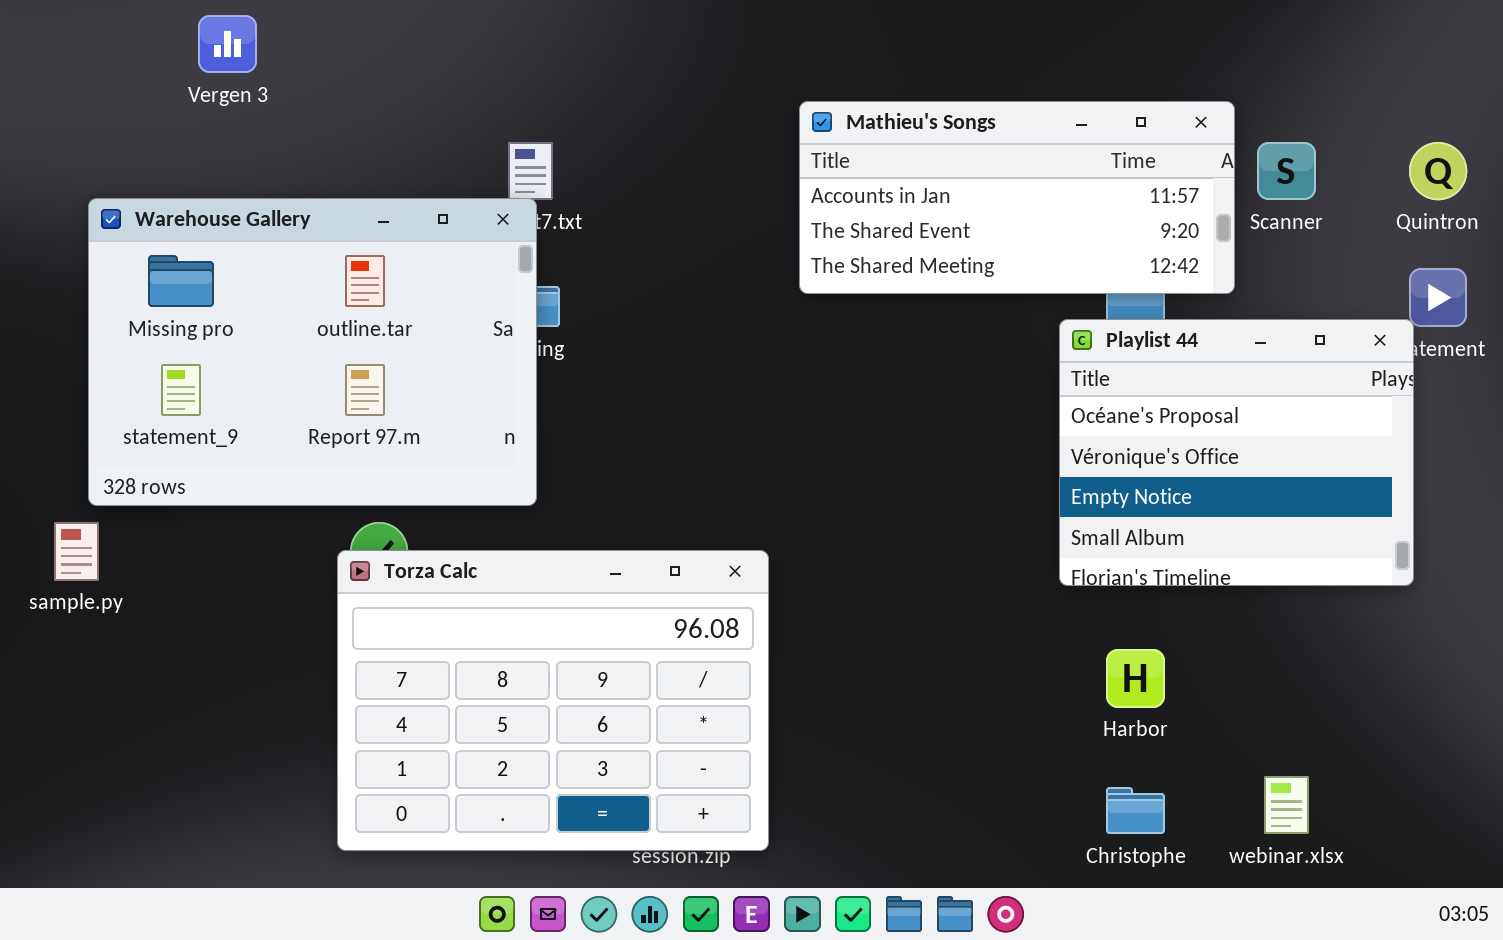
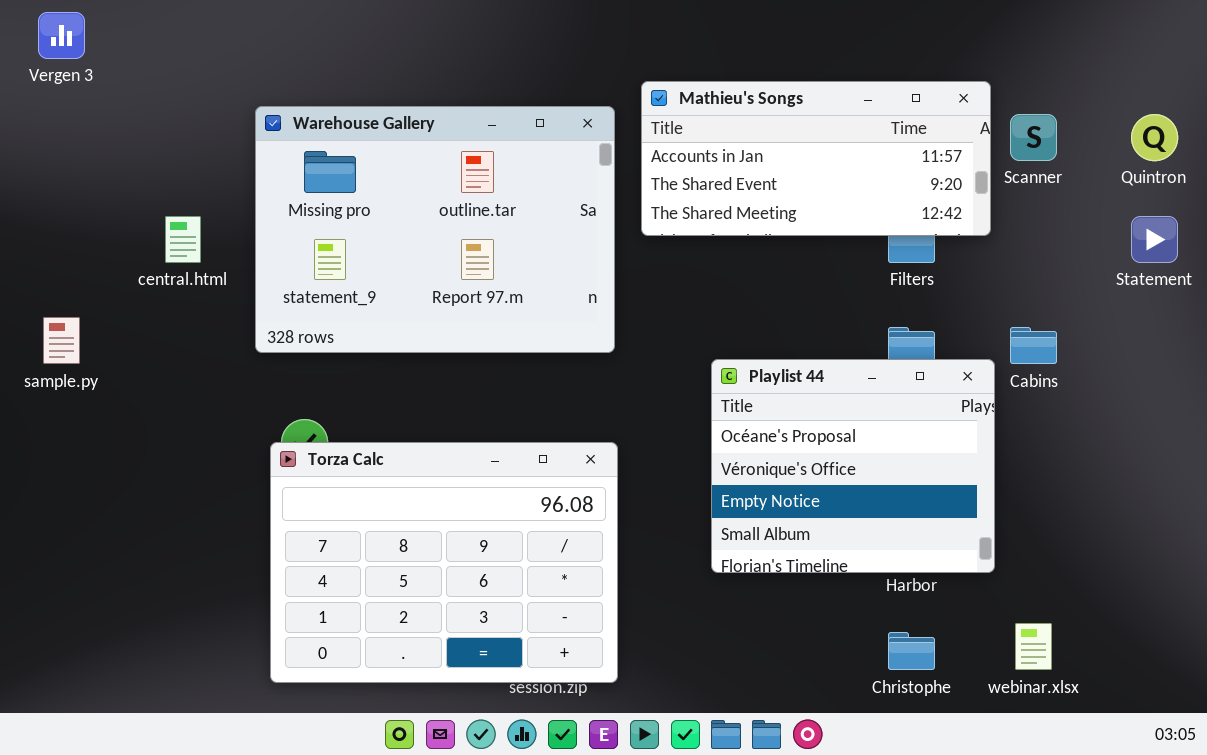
Vergen 3: [198,15,257,73] -> [38,12,85,59], moved
Warehouse Gallery: [88,198,537,506] -> [255,106,615,353], moved
Playlist 44: [1059,319,1414,586] -> [711,359,995,573], moved
sample.py: [54,522,99,581] -> [43,317,80,364], moved

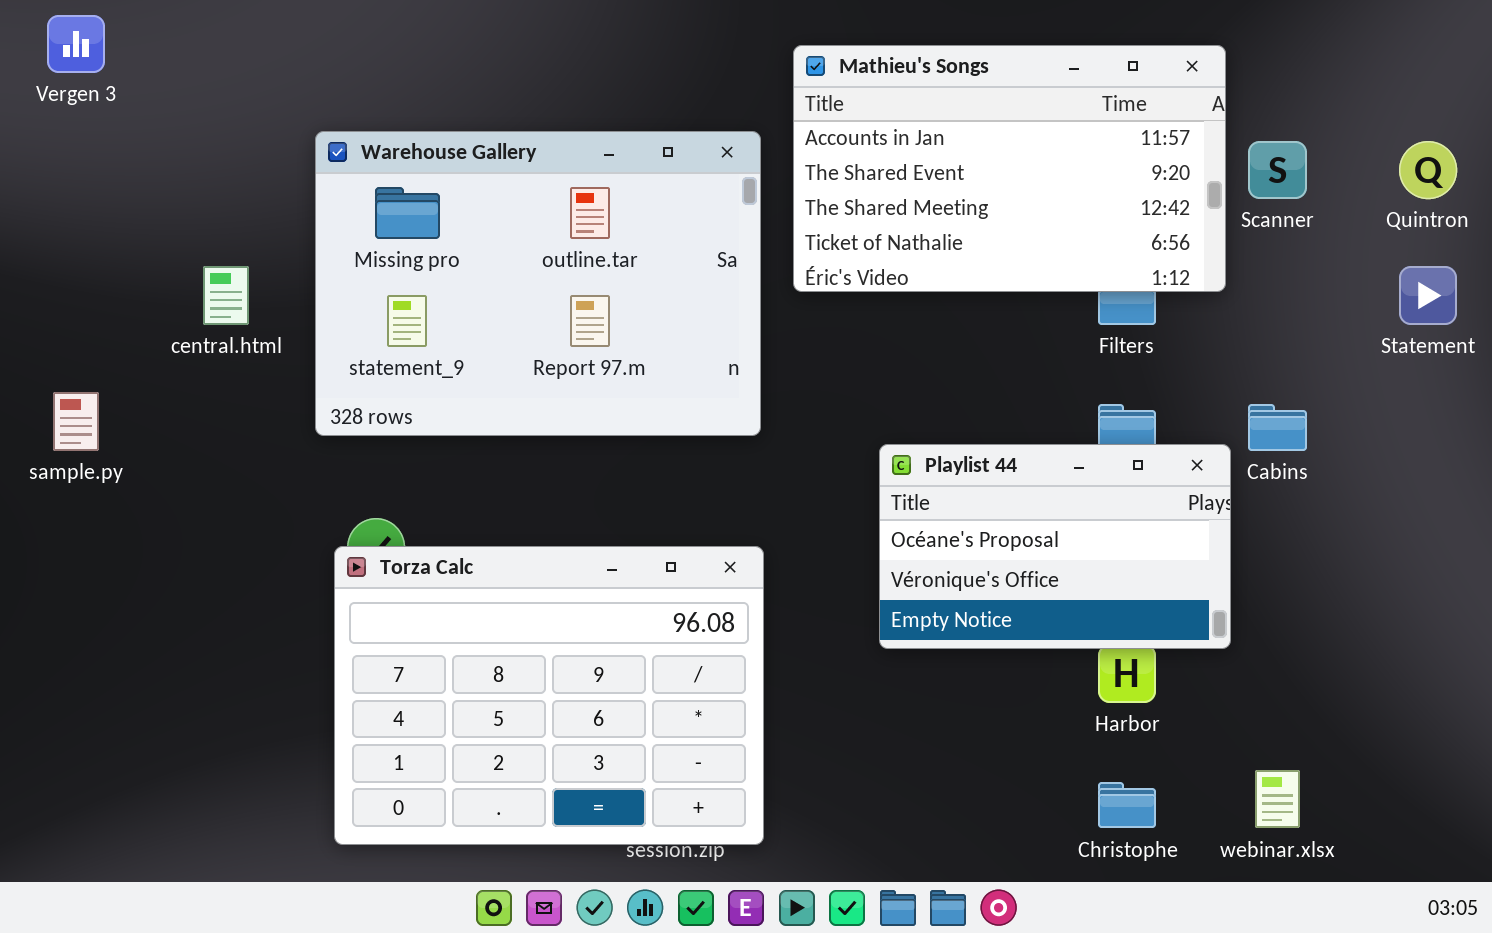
Mathieu's Songs: [641,81,991,236] -> [793,45,1226,292], resized
Playlist 44: [711,359,995,573] -> [879,444,1231,649], resized

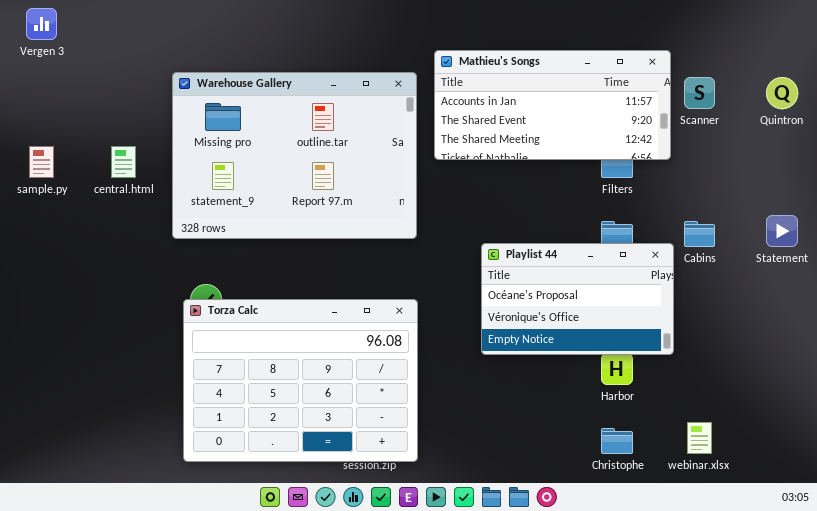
Mathieu's Songs: [793,45,1226,292] -> [434,50,671,160], resized
Statement: [1399,266,1457,325] -> [766,215,798,247], moved
sample.py: [53,392,99,451] -> [29,146,54,178], moved

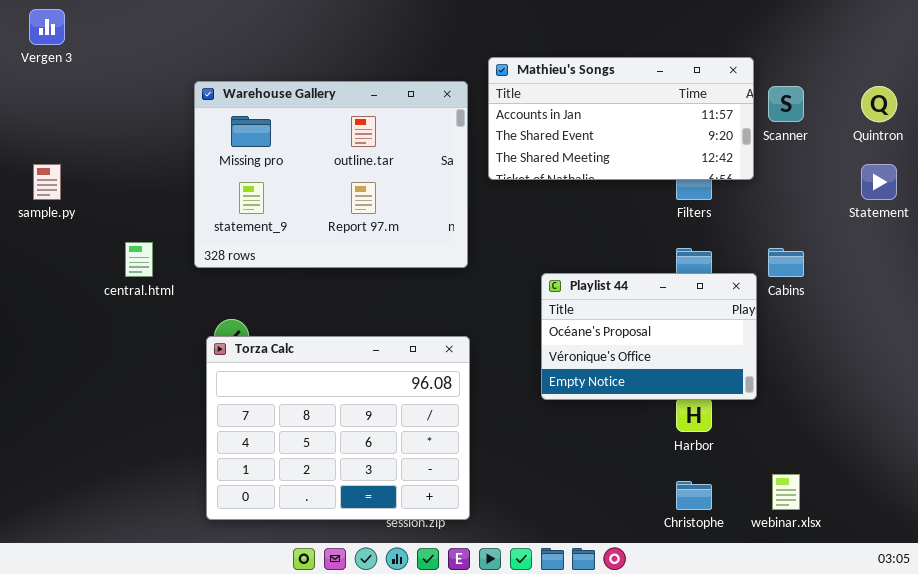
central.html: [111,146,136,178] -> [125,242,153,277], moved
Statement: [766,215,798,247] -> [861,164,897,200], moved

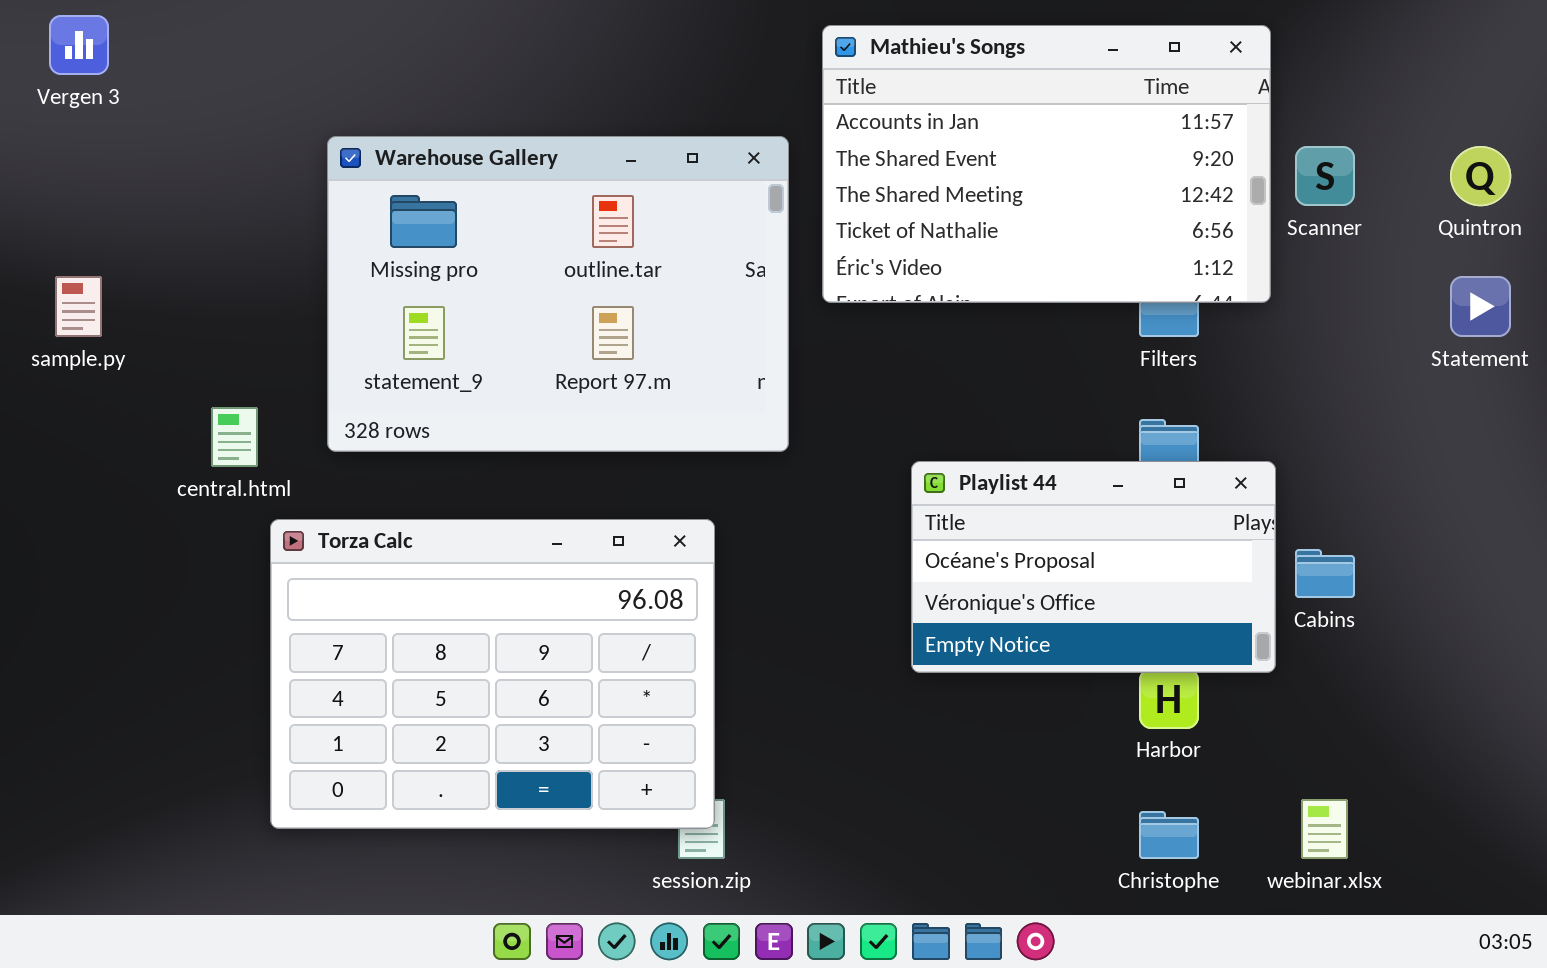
Mathieu's Songs: [488,57,754,180] -> [822,25,1271,303], resized
Cabins: [768,248,804,277] -> [1295,549,1355,598], moved
Torza Calc: [206,336,470,520] -> [270,519,715,829], moved

